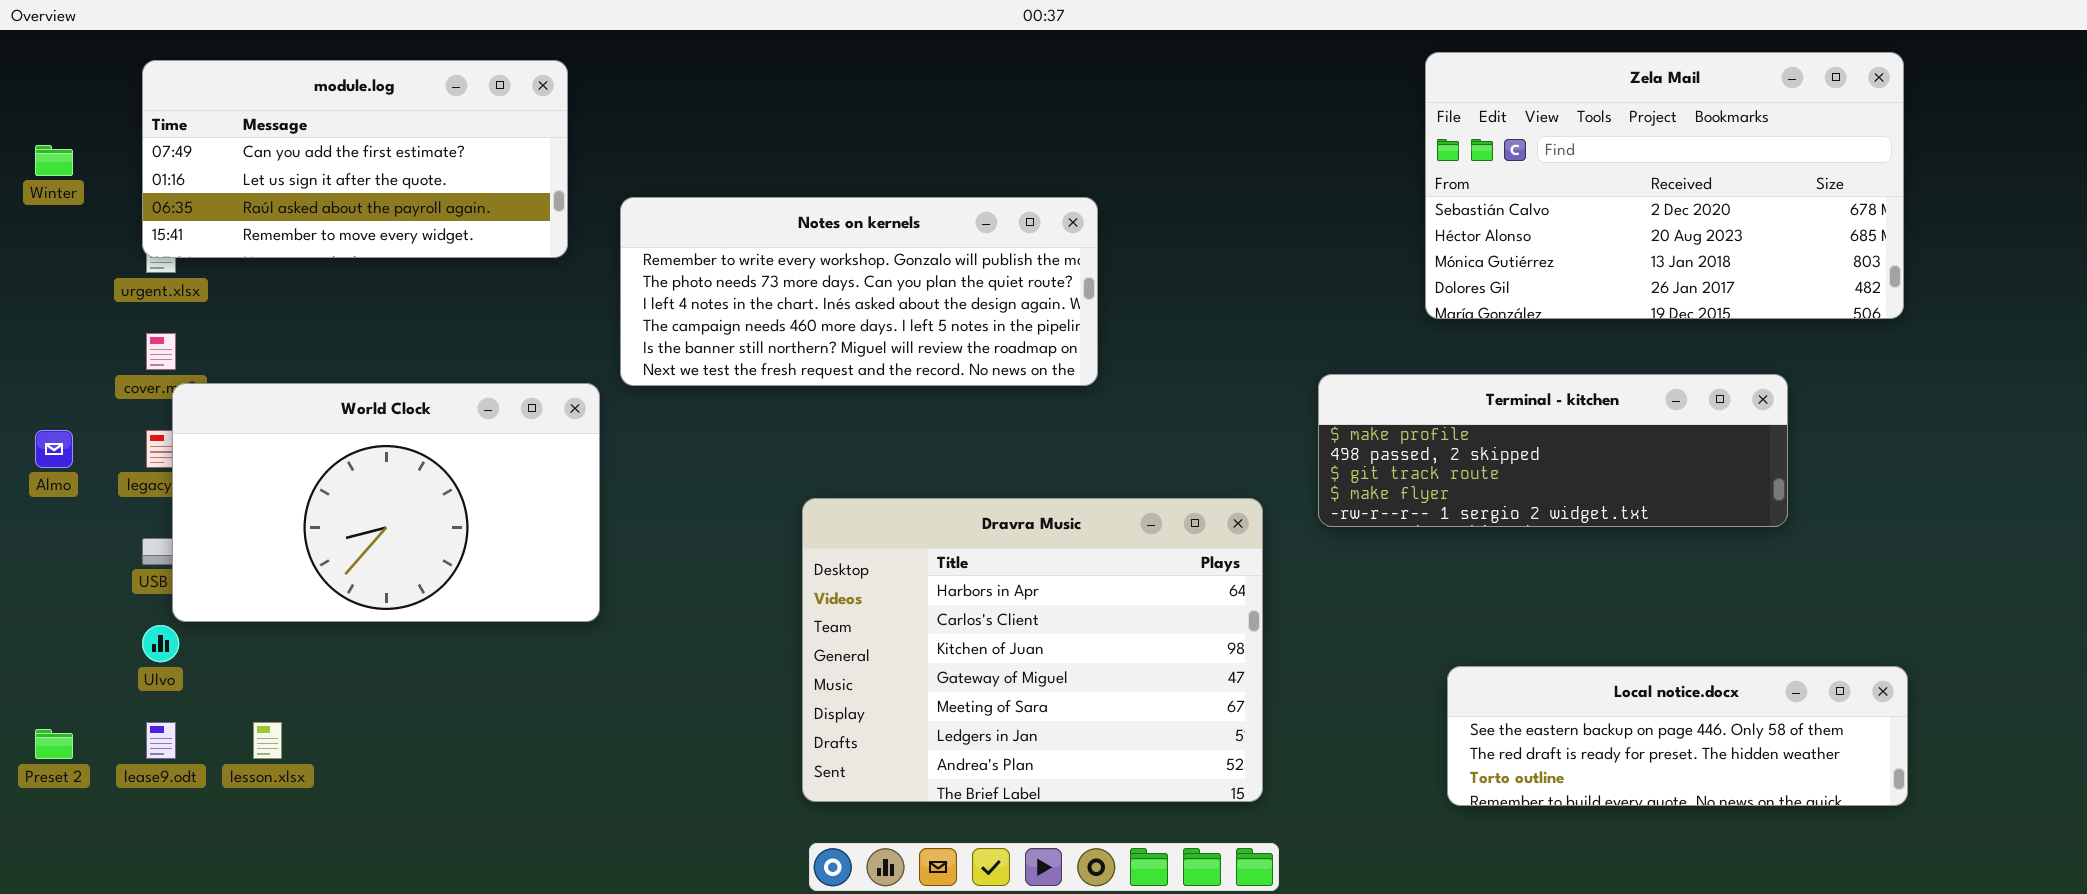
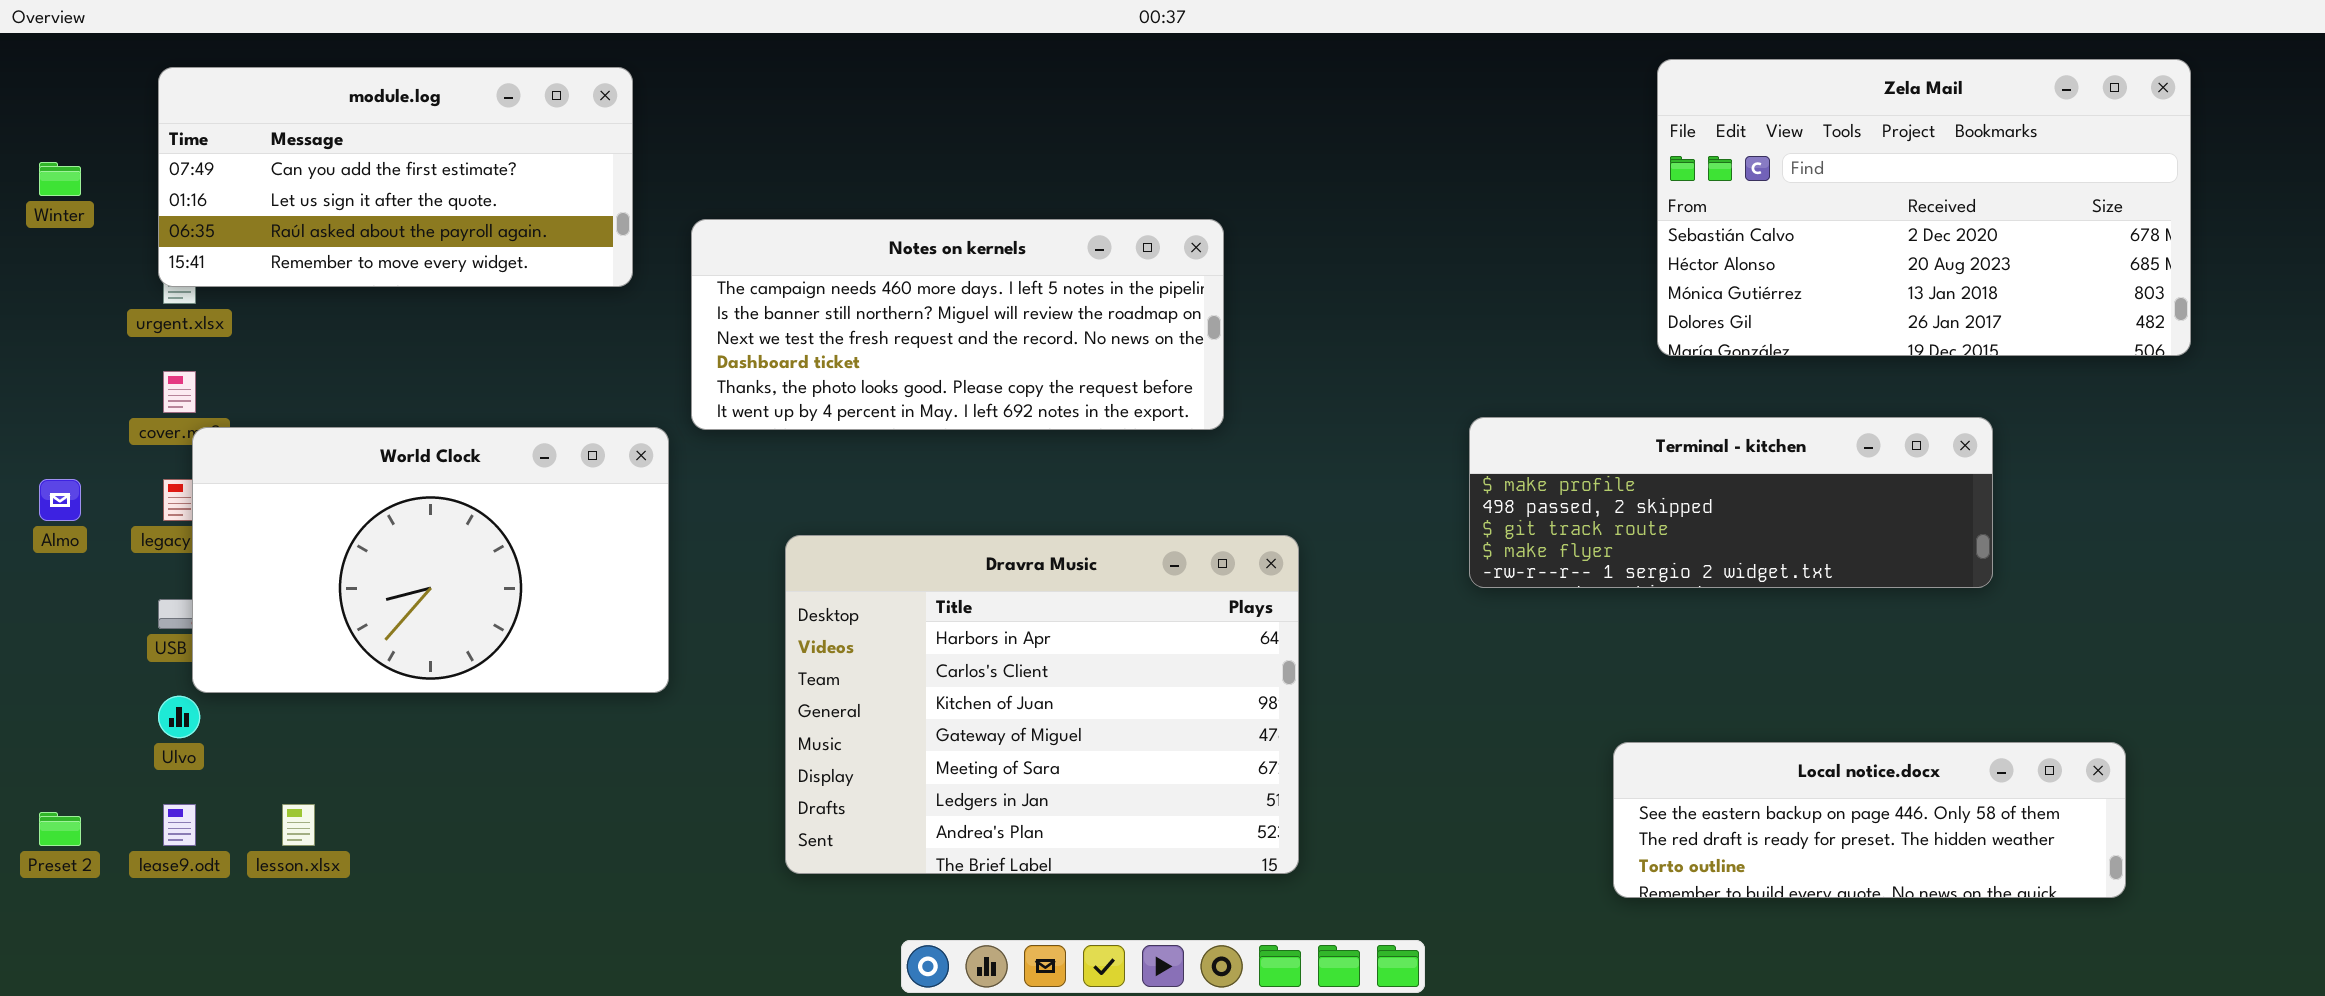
Zela Mail: [1425,52,1904,319] -> [1657,59,2191,356], moved
Notes on kernels: [620,197,1098,386] -> [691,219,1224,430], scrolled down 3 rows
Dravra Music: [802,498,1263,802] -> [785,535,1299,874], moved

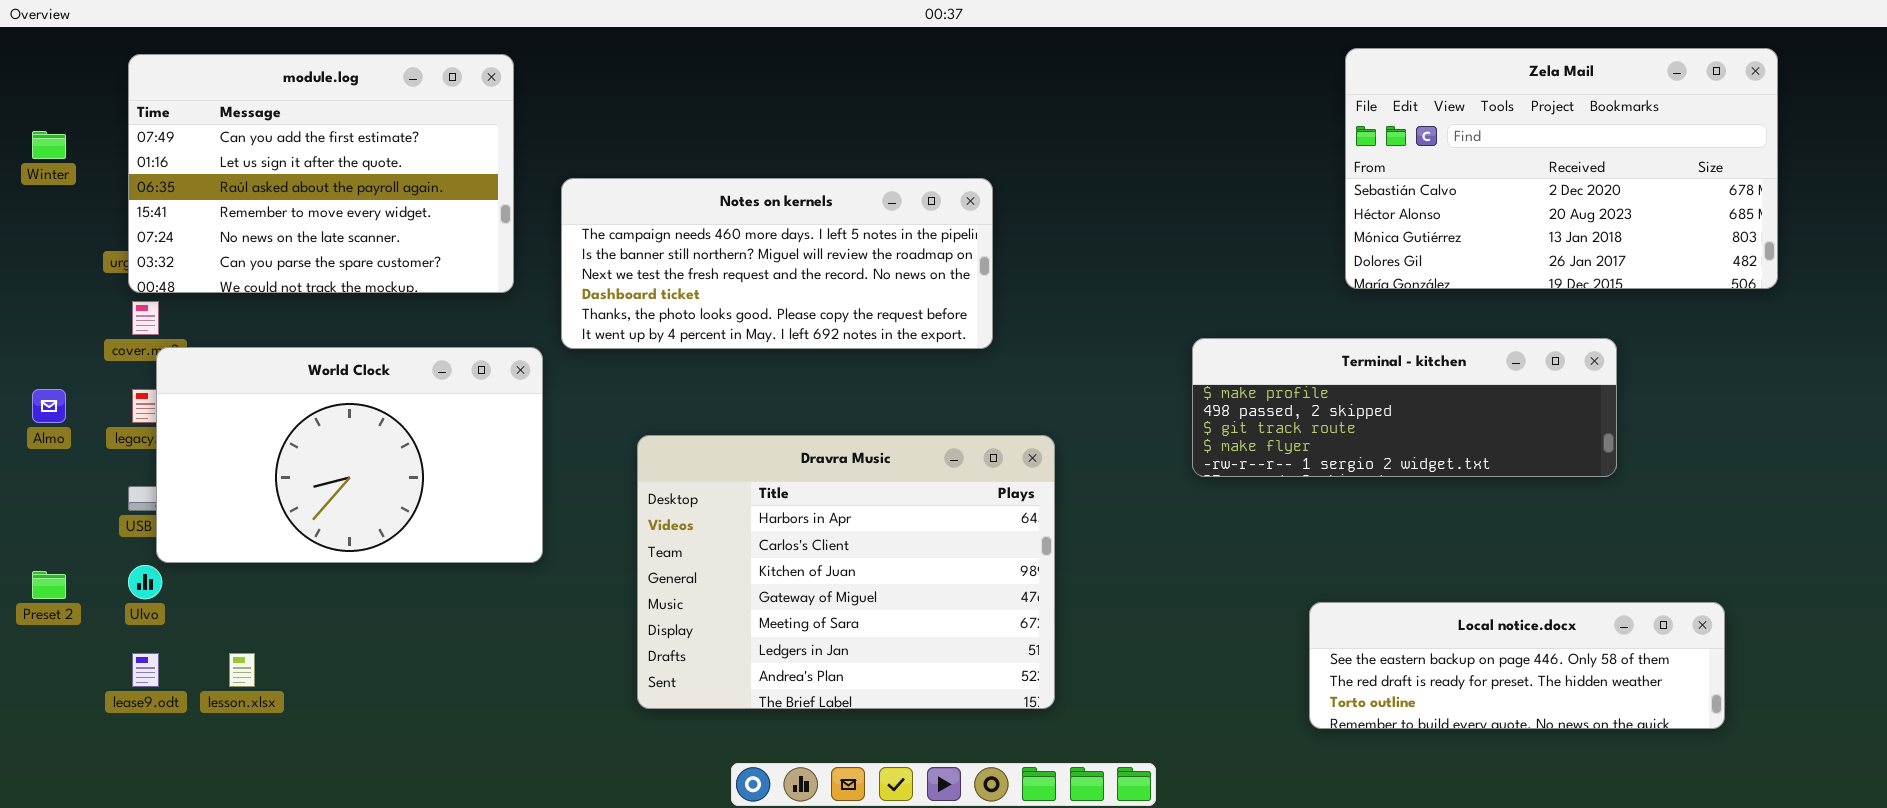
module.log: [158,67,633,287] -> [128,54,514,293], resized
Preset 2: [39,812,81,846] -> [32,571,66,599], moved

